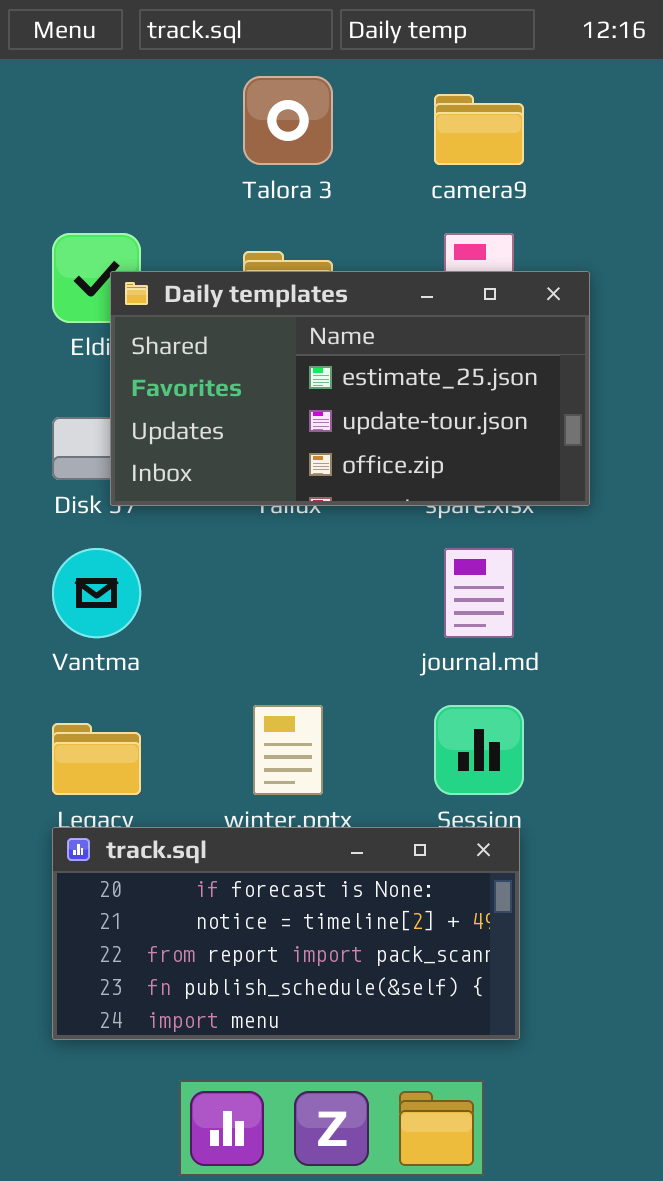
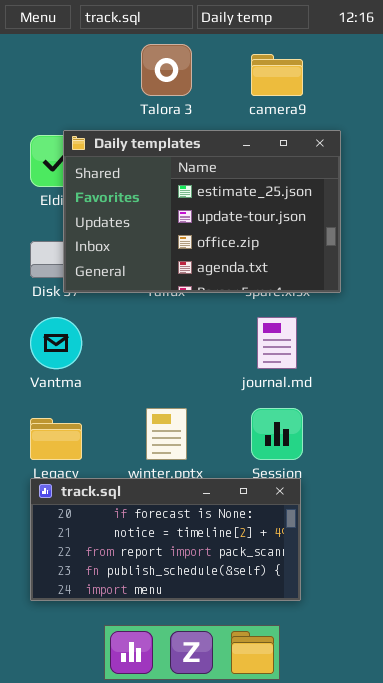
Daily templates: [110,271,590,506] -> [63,130,341,293], resized

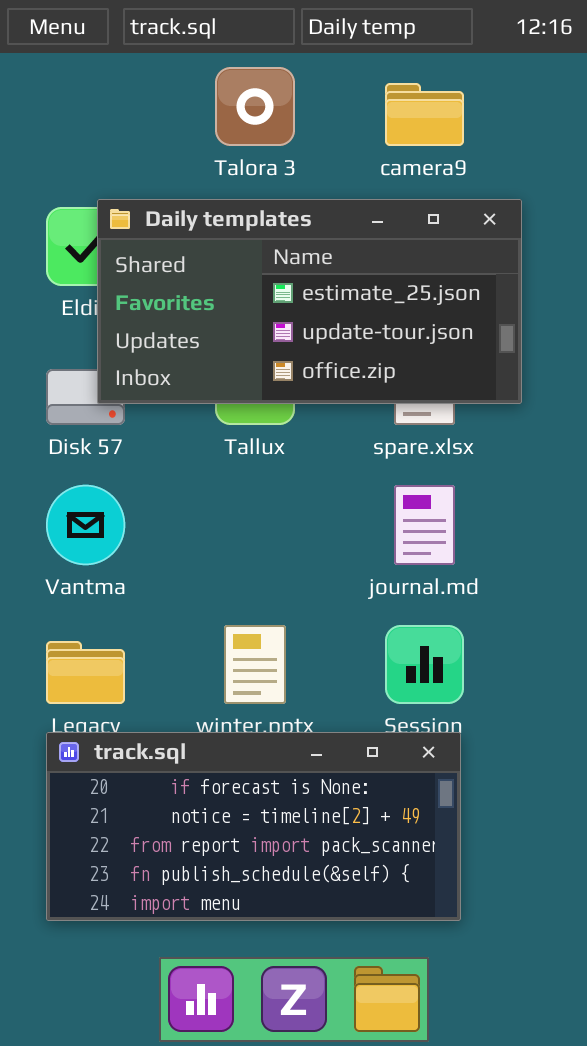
Daily templates: [63,130,341,293] -> [97,199,522,404], resized

